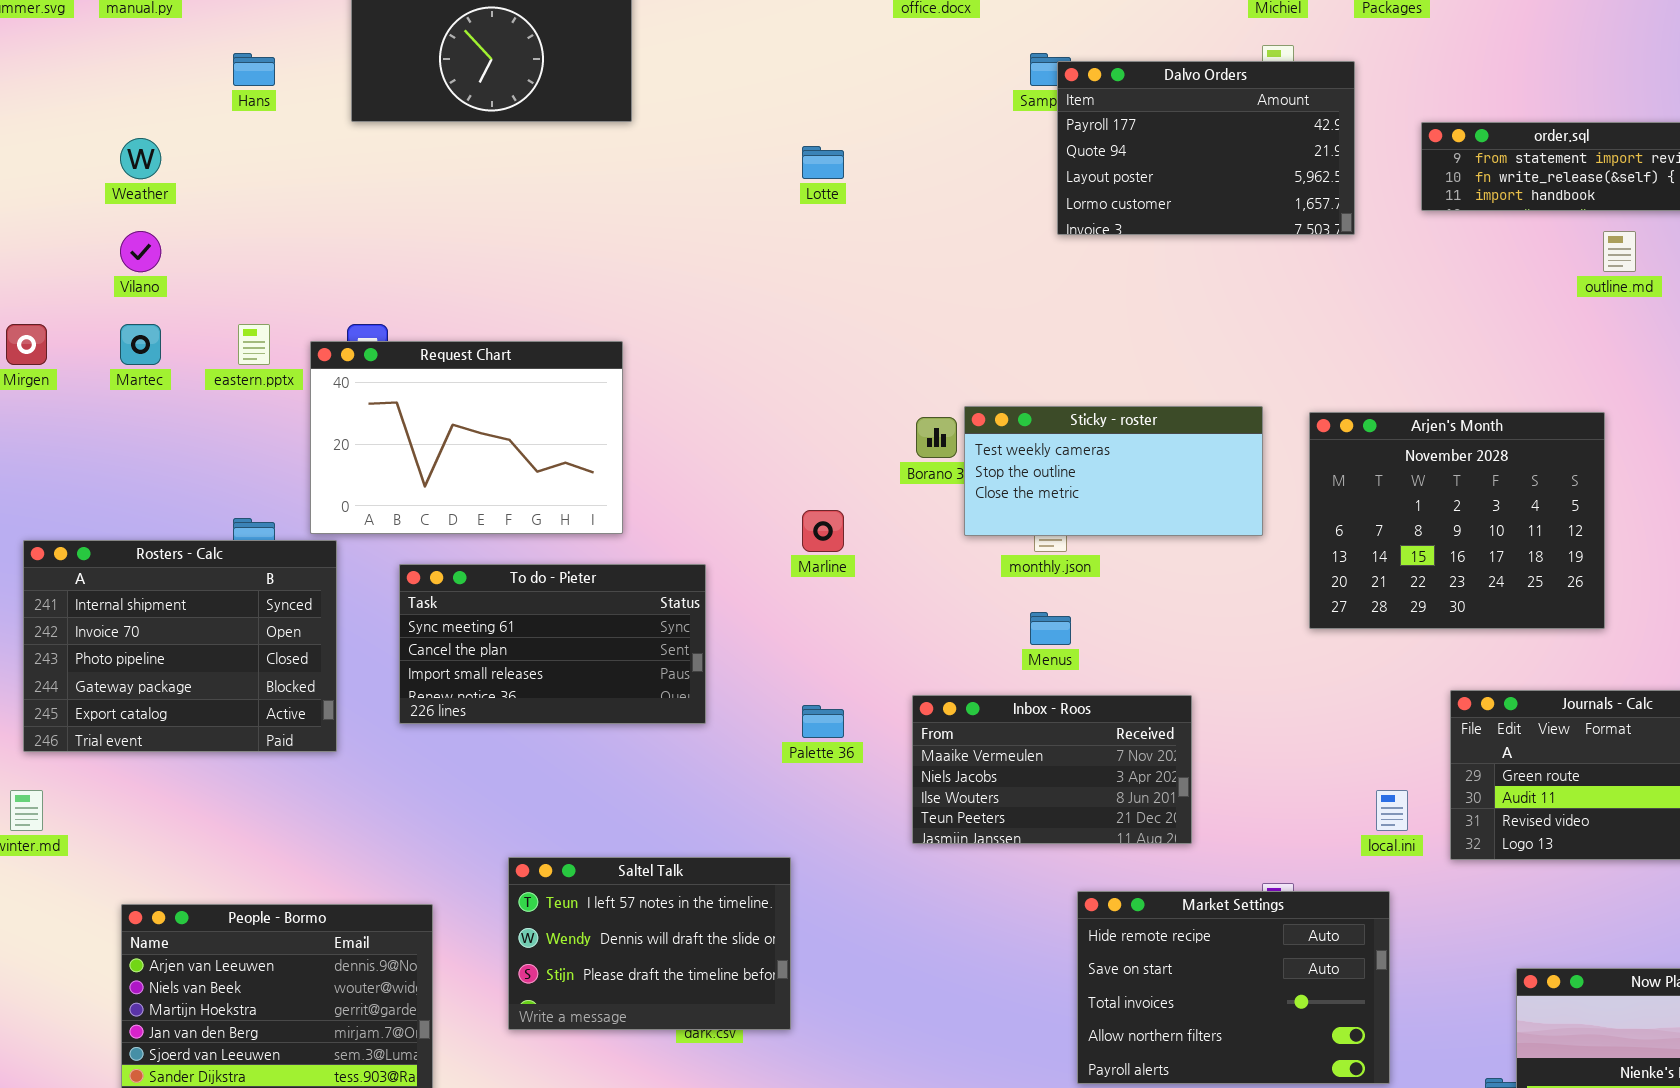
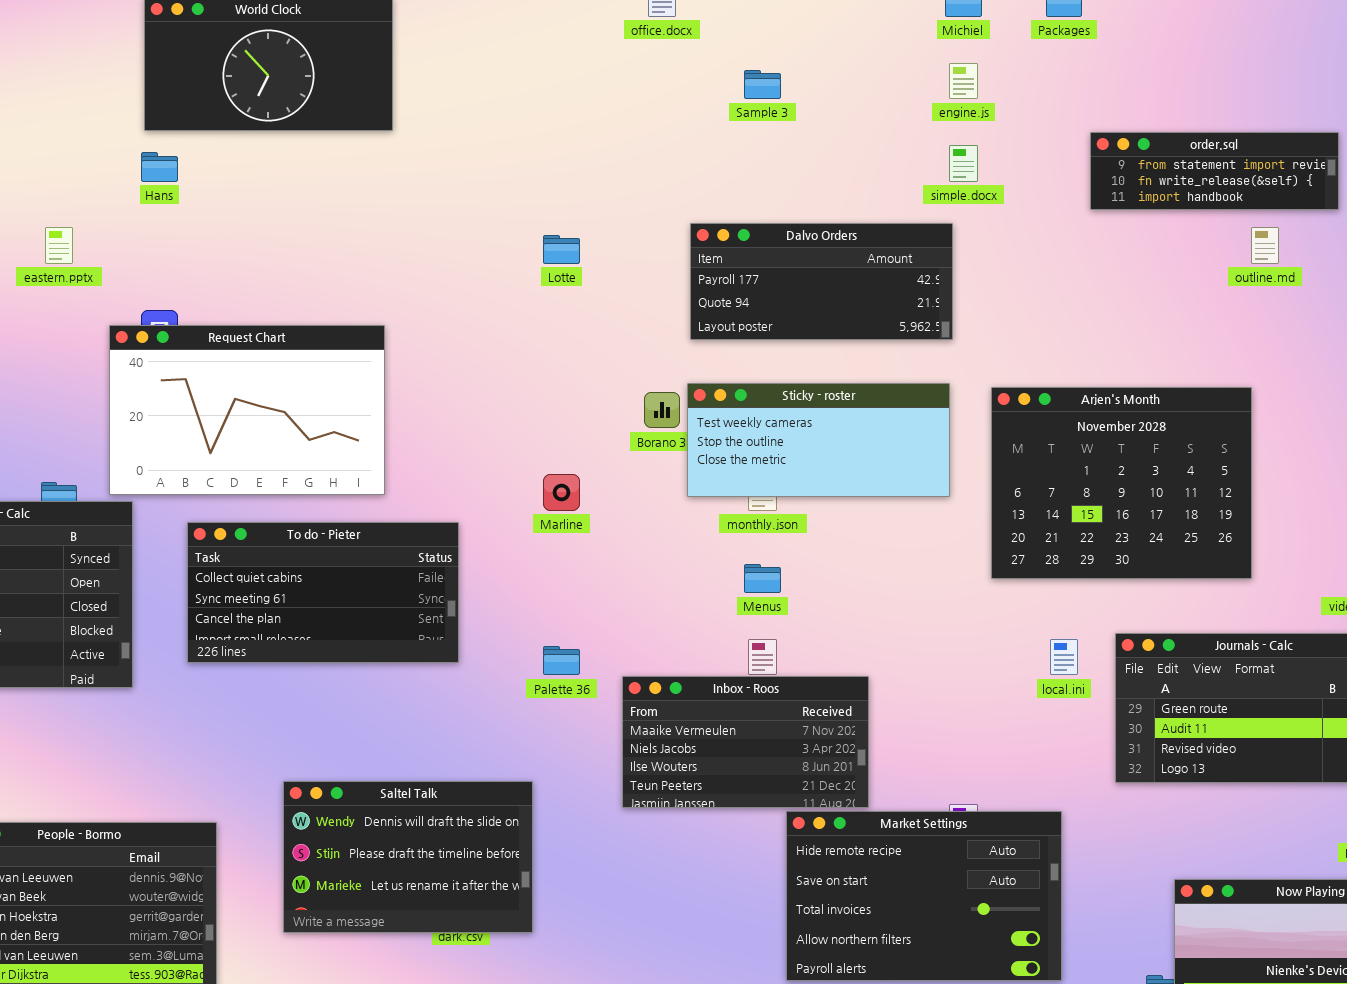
Hans: [233,53,275,86] -> [141,152,178,182], moved
Dalvo Orders: [1057,61,1355,235] -> [690,223,953,340], moved, resized
Lotte: [802,146,844,179] -> [543,235,580,264], moved
eastern.pptx: [238,324,270,365] -> [45,227,73,264], moved
To do - Pieter: [399,564,706,724] -> [187,522,459,663], scrolled up 1 row
Inbox - Roos: [912,695,1192,844] -> [622,676,869,808], moved
local.ini: [1376,790,1408,831] -> [1050,639,1078,675], moved
Saltel Talk: [508,857,791,1030] -> [283,781,533,933], scrolled down 1 row

